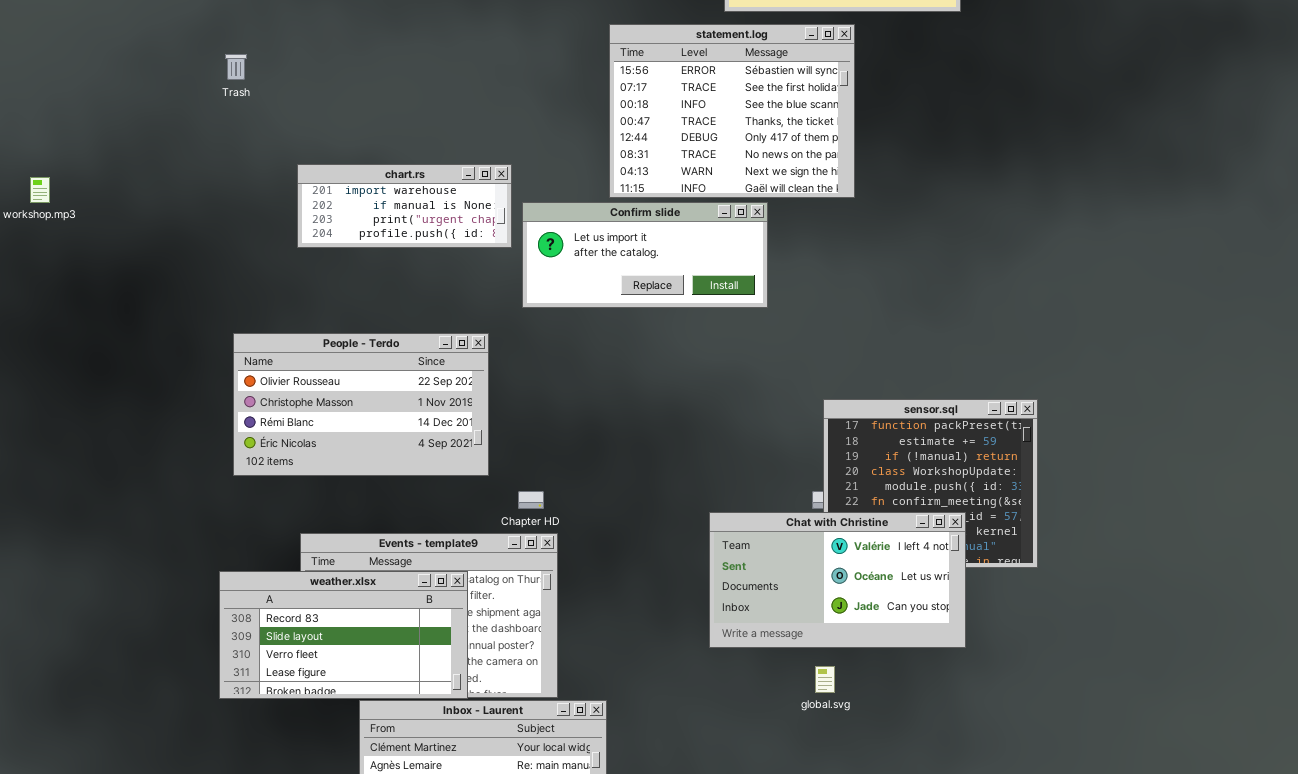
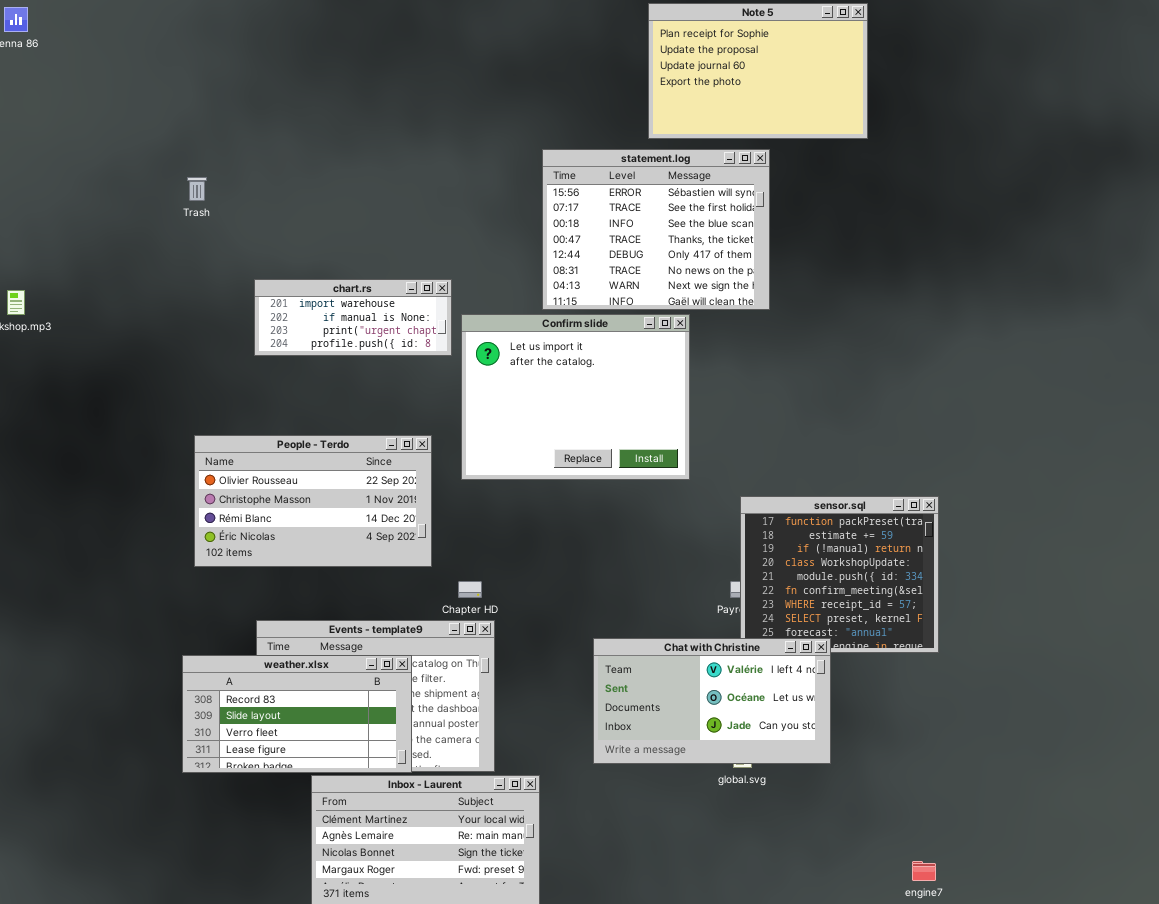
Confirm slide: [522,202,768,308] -> [461,314,690,480], resized
Chat with Christine: [709,512,966,648] -> [593,638,831,764], moved

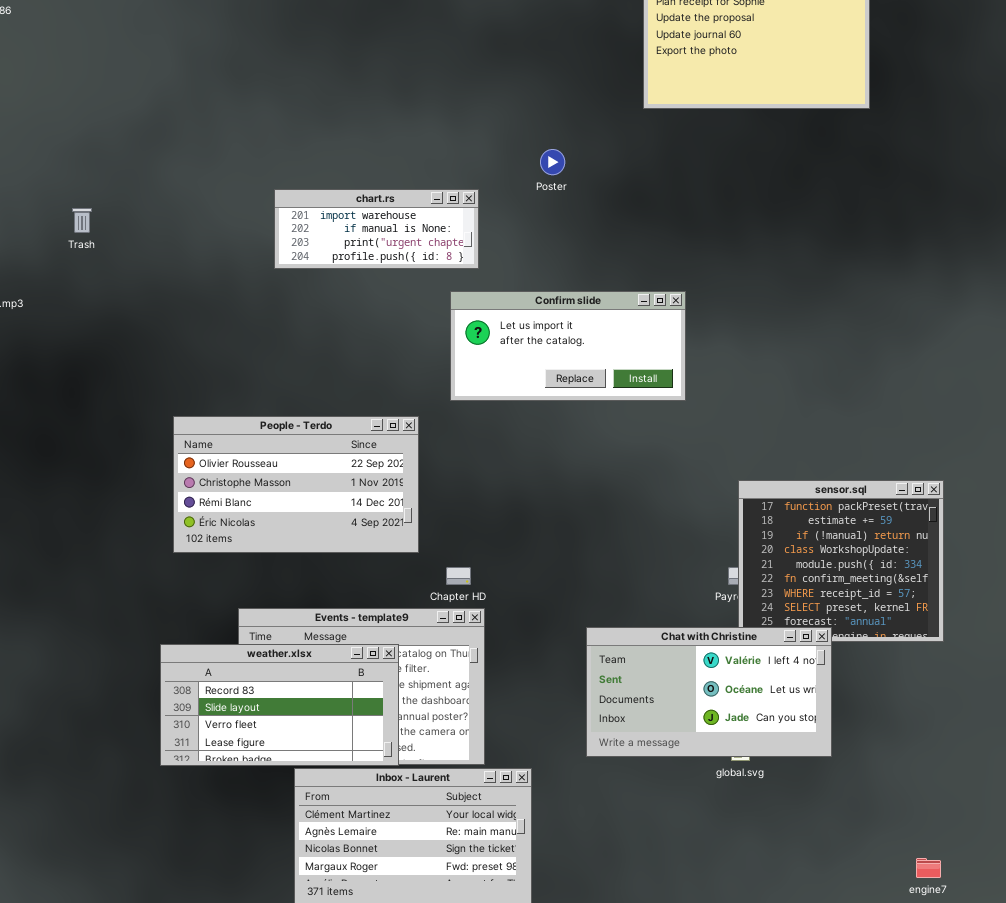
statement.log: [542,149,770,310] -> none, closed
Trash: [187,177,207,201] -> [72,208,92,233], moved
chart.rs: [254,279,452,356] -> [274,189,479,269], moved
Confirm slide: [461,314,690,480] -> [450,291,686,401], resized

